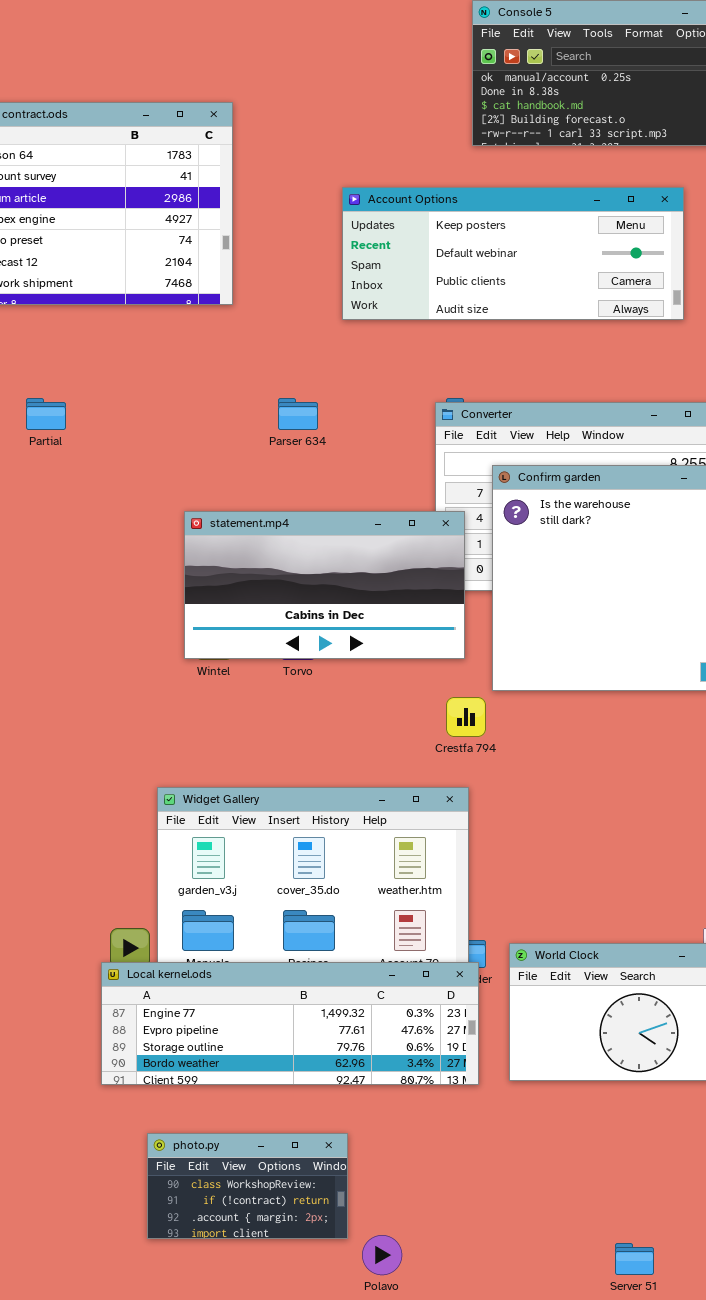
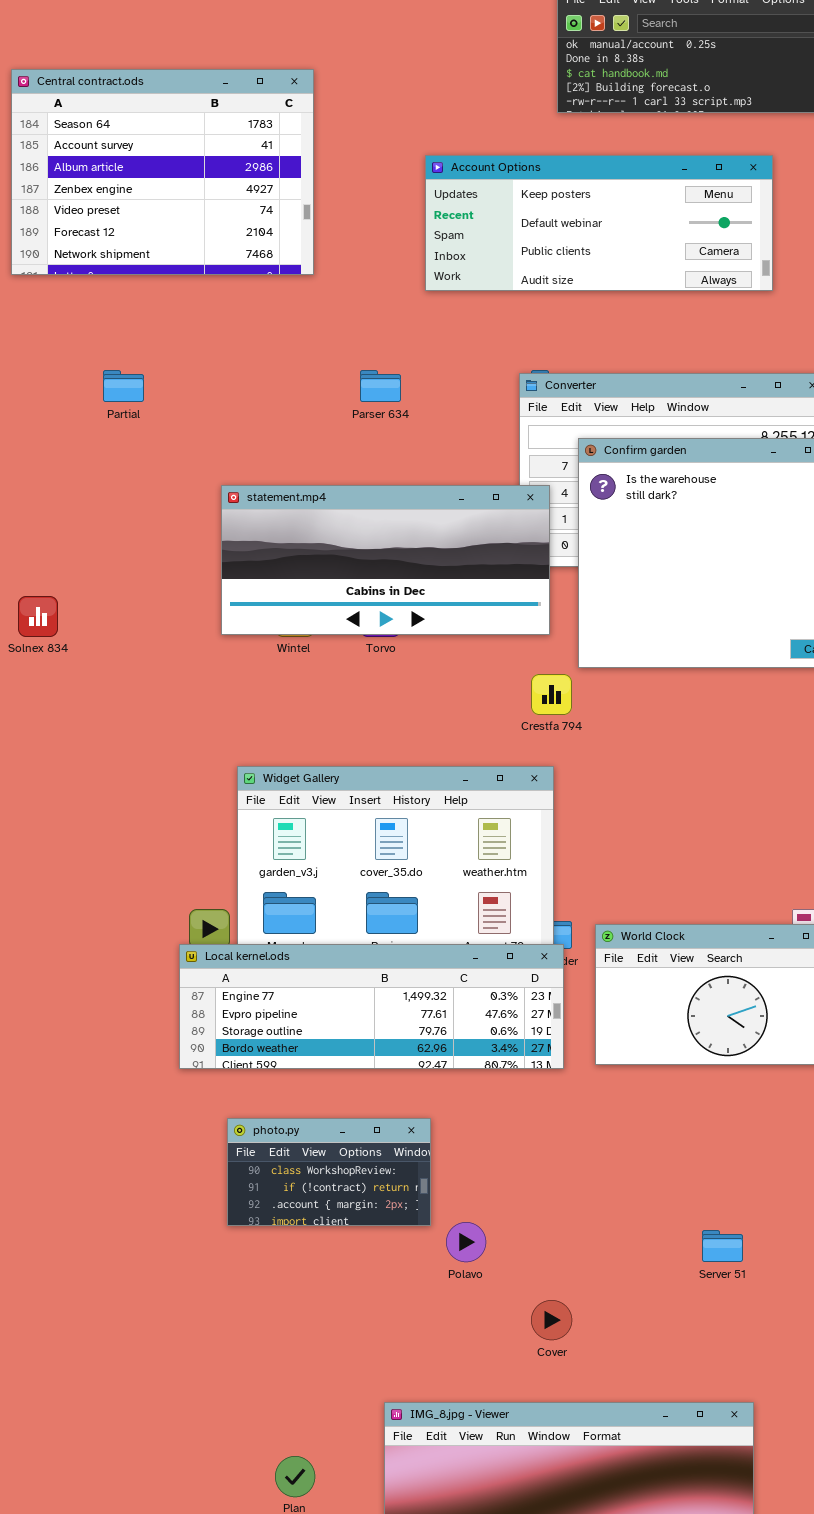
statement.mp4: [184,511,465,659] -> [221,485,550,635], resized

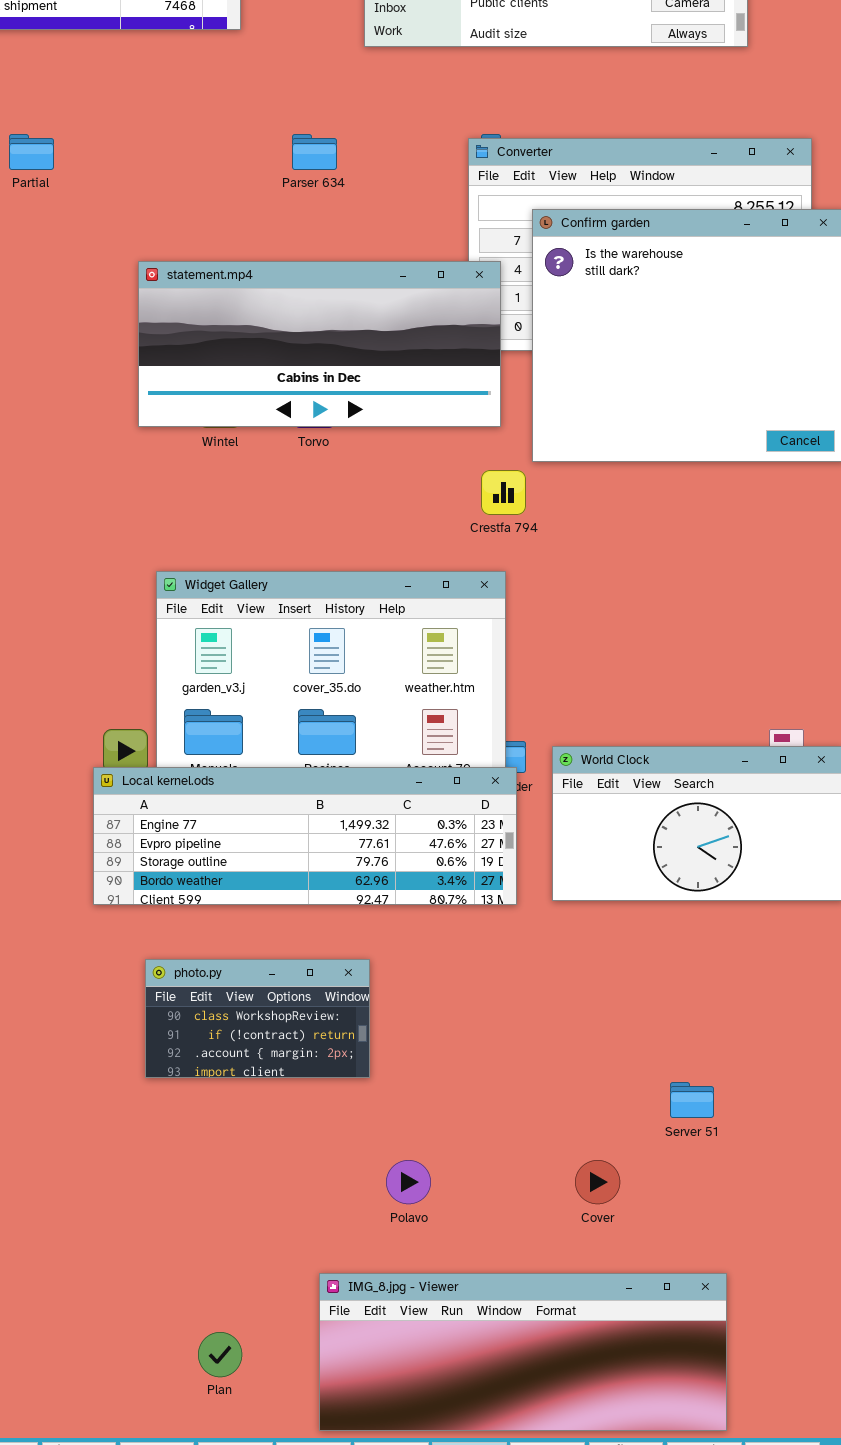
Polavo: [446,1222,486,1262] -> [386,1160,431,1204], moved
Cover: [531,1300,572,1340] -> [575,1160,620,1204], moved

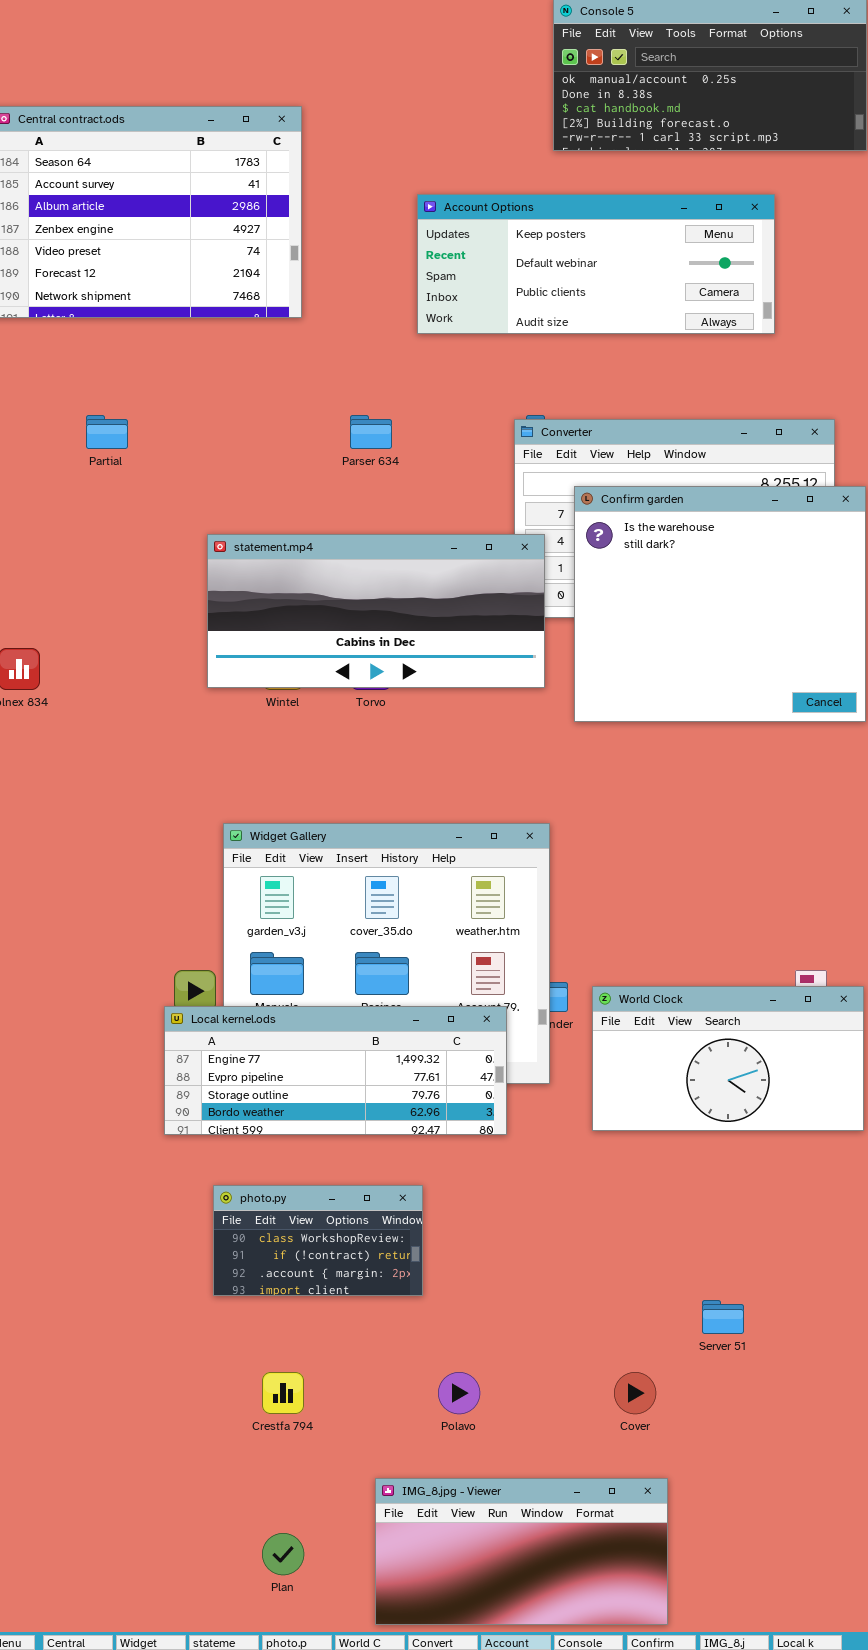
Crestfa 794: [481,470,526,515] -> [262,1372,304,1414], moved
Local kernel.ods: [93,767,517,905] -> [164,1006,507,1135], resized
IMG_8.jpg - Viewer: [319,1273,727,1431] -> [375,1478,668,1625], resized

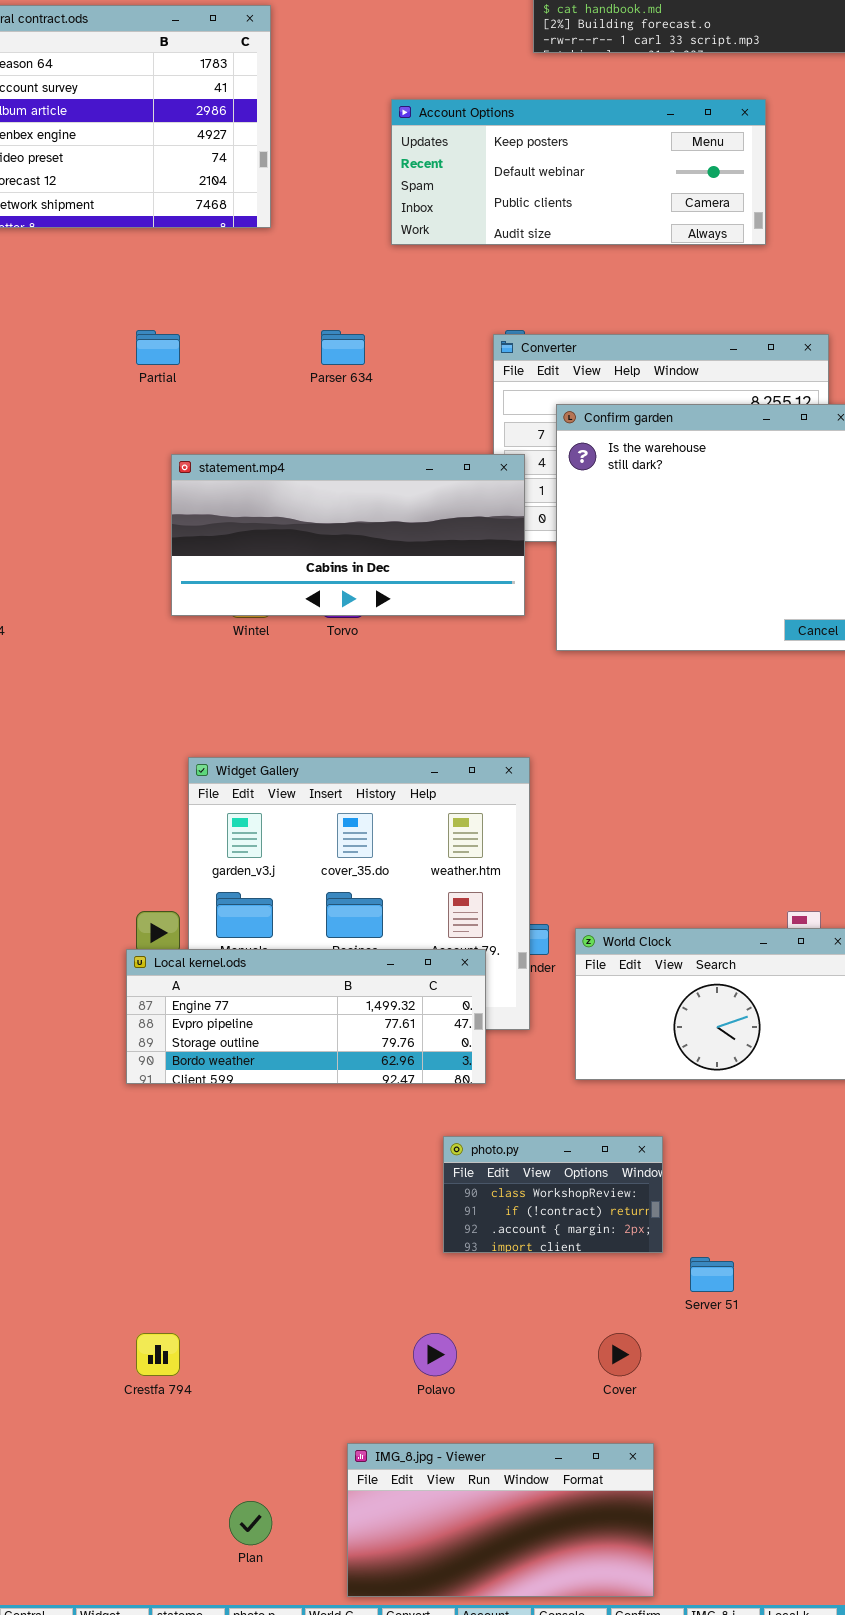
Partial: [86,415,128,449] -> [136,330,180,365], moved
photo.py: [213,1185,423,1296] -> [443,1136,663,1253], moved
Crestfa 794: [262,1372,304,1414] -> [136,1333,180,1376], moved

